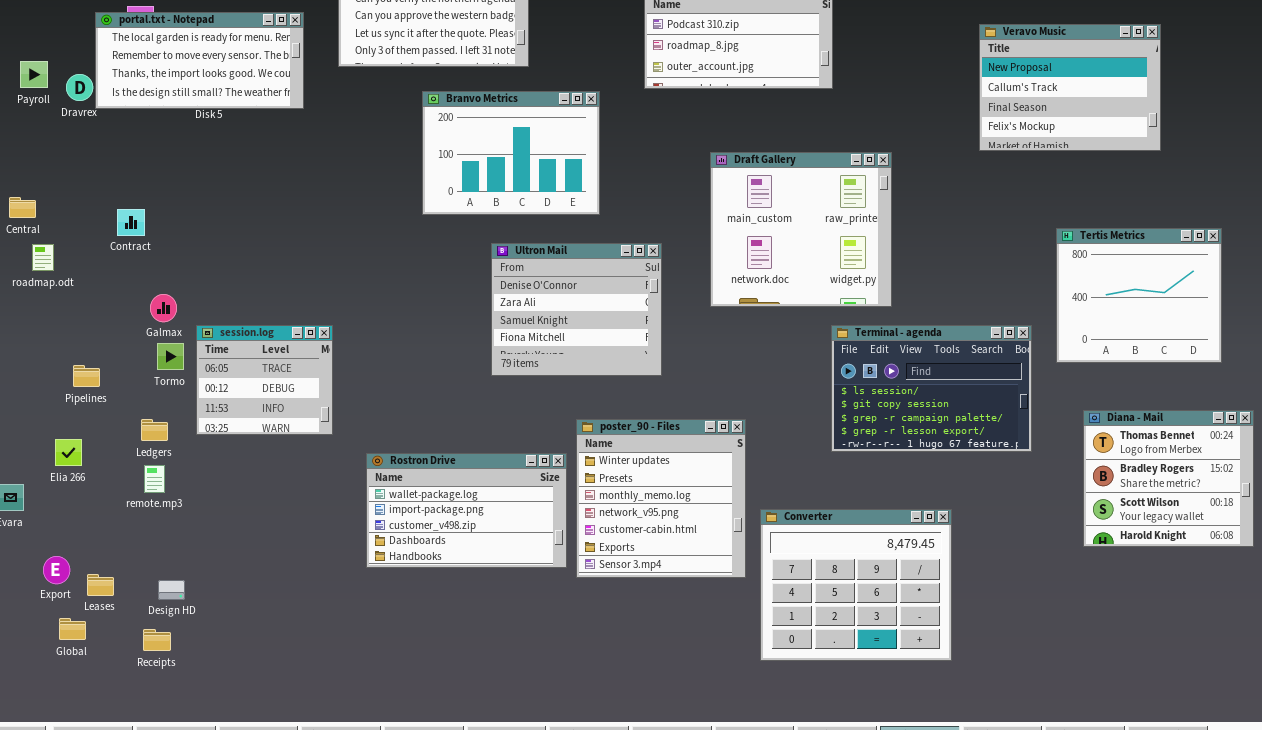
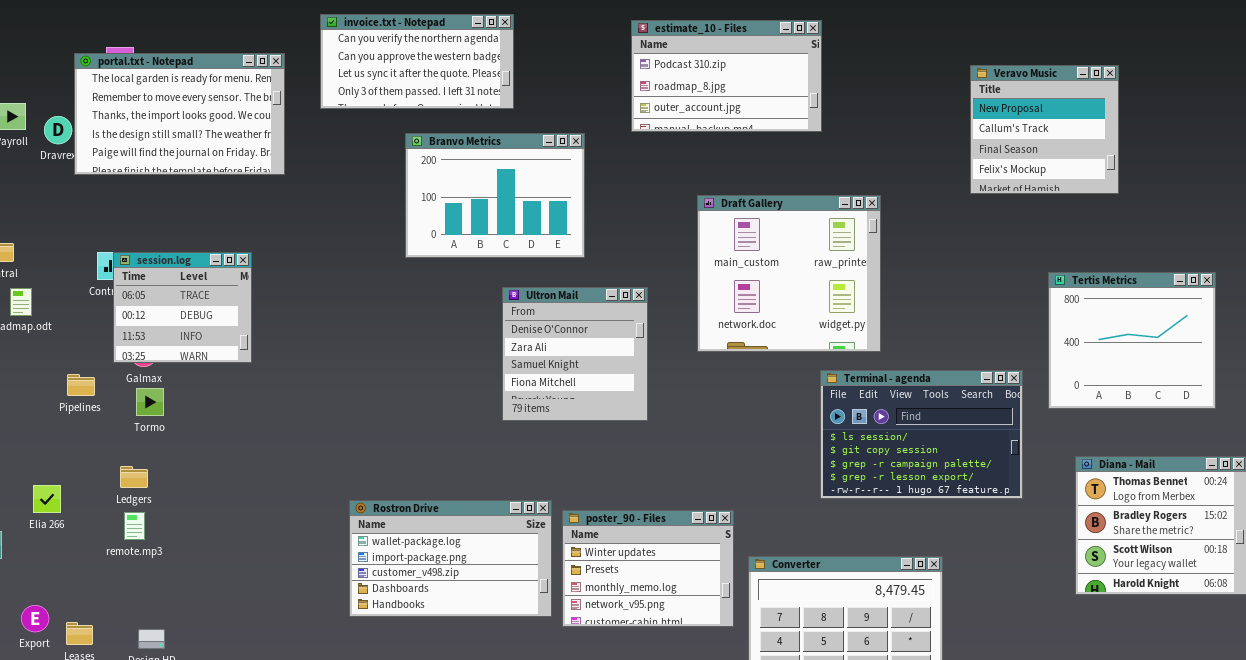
portal.txt - Notepad: [95,12,304,109] -> [74,53,285,175], resized
Veravo Music: [979,24,1161,151] -> [970,65,1119,194], resized
Ultron Mail: [491,243,662,376] -> [502,287,648,421], resized
session.log: [196,325,333,435] -> [113,252,252,363], moved
Pipelines: [73,365,100,387] -> [67,374,95,396], moved
poster_90 - Files: [576,419,746,578] -> [562,510,734,627], resized

